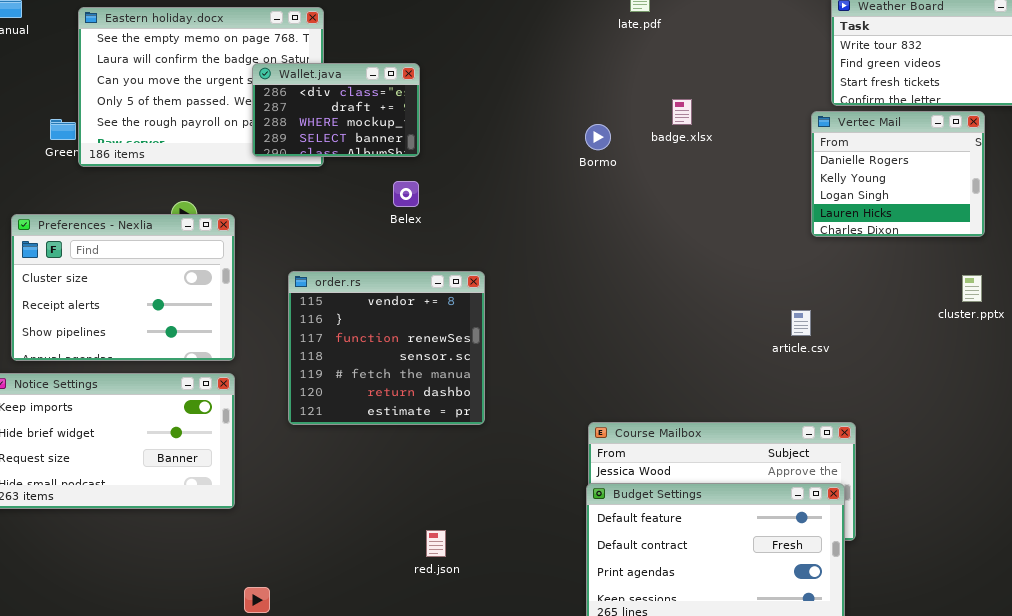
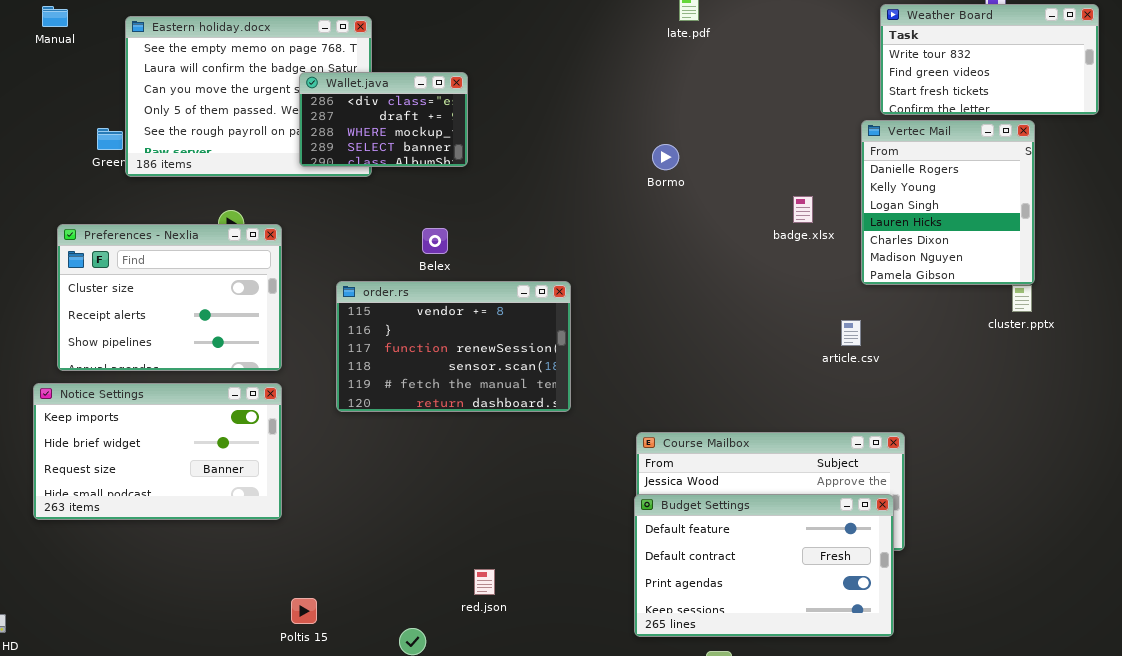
badge.xlsx: [672,99,692,125] -> [793,196,813,223], moved
Vertec Mail: [811,111,985,237] -> [861,120,1035,285], resized
Bormo: [585,124,611,150] -> [652,144,679,170], moved
Belex: [393,181,419,207] -> [422,228,448,254], moved
order.rs: [288,271,485,425] -> [336,281,571,412], resized
red.json: [426,530,446,557] -> [474,569,495,595], moved

